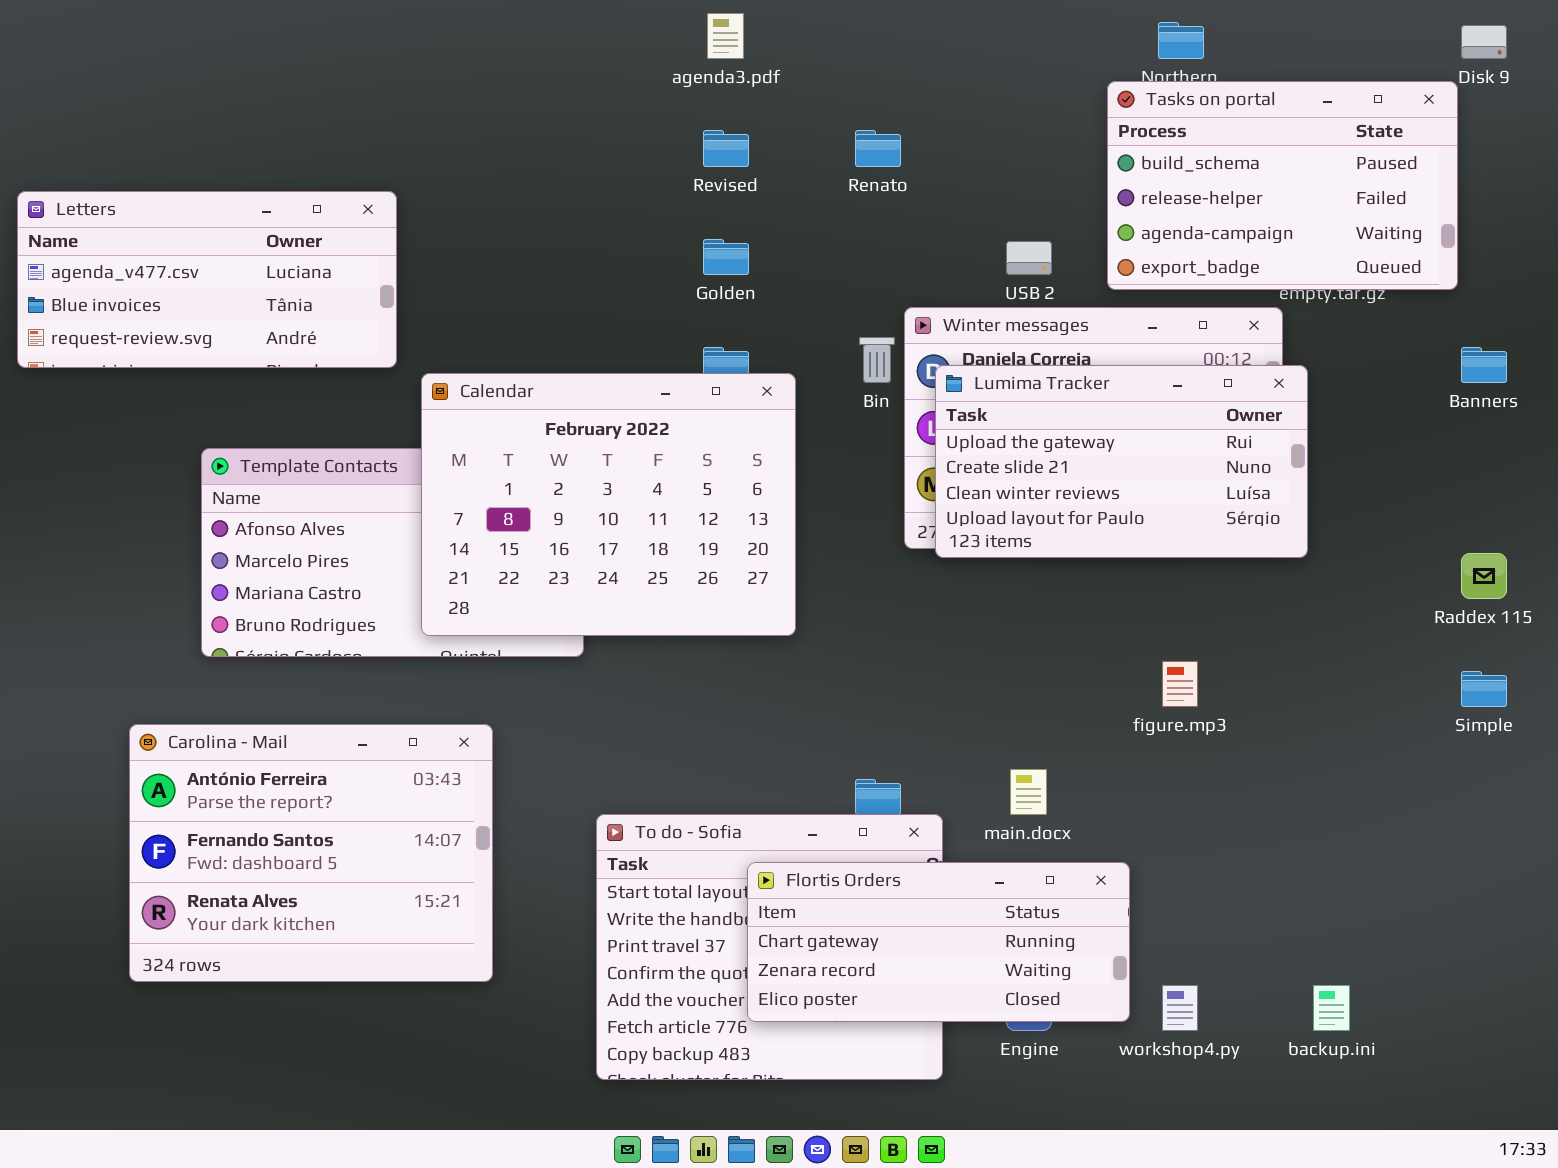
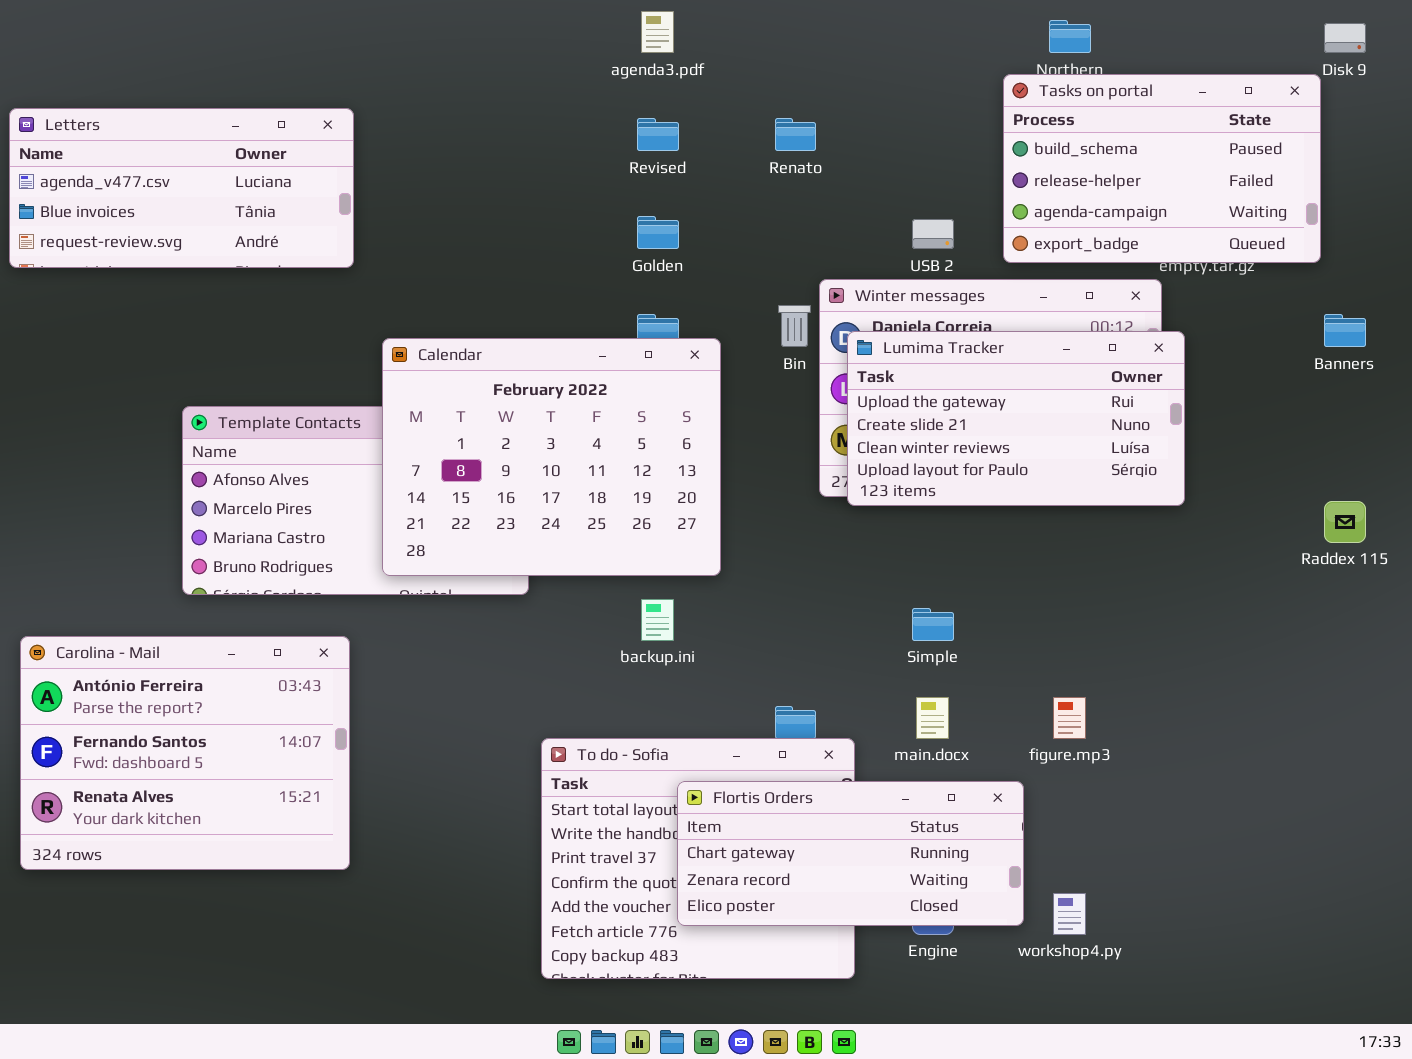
Letters: [17,191,397,368] -> [9,108,354,268], moved
figure.mp3: [1162,661,1198,707] -> [1053,697,1086,739], moved
Simple: [1461,671,1507,707] -> [912,608,954,641], moved
Carolina - Mail: [129,724,493,982] -> [20,636,350,870], moved
backup.ini: [1313,985,1350,1031] -> [641,599,674,641], moved

